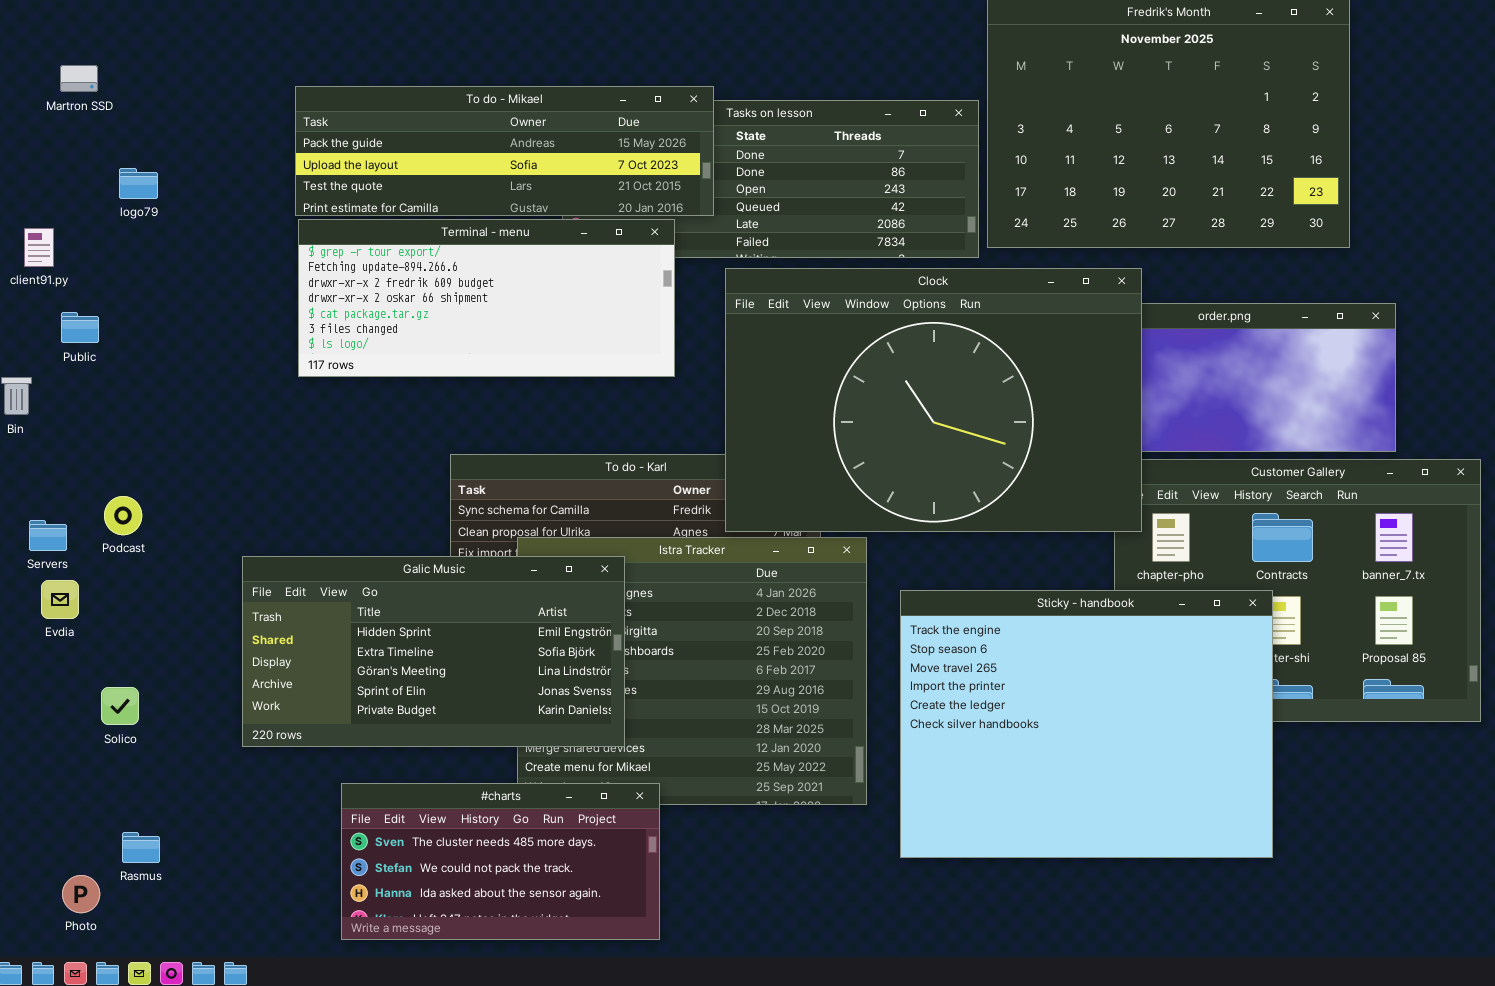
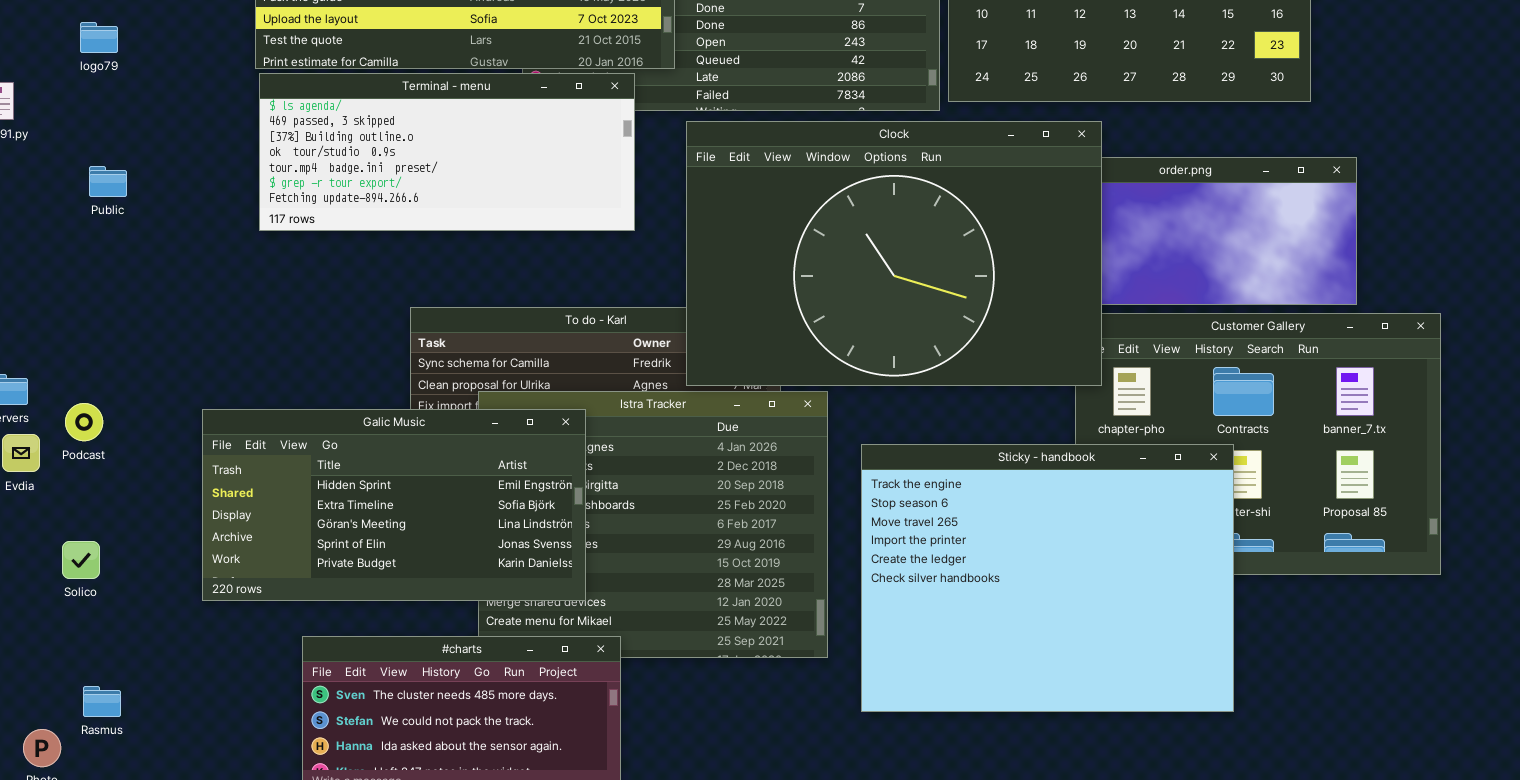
Terminal - menu: [298,219,675,377] -> [259,73,635,231], scrolled up 5 rows
Public: [61,312,99,343] -> [89,166,127,197], moved
Podcast: [104,496,142,535] -> [65,403,103,441], moved

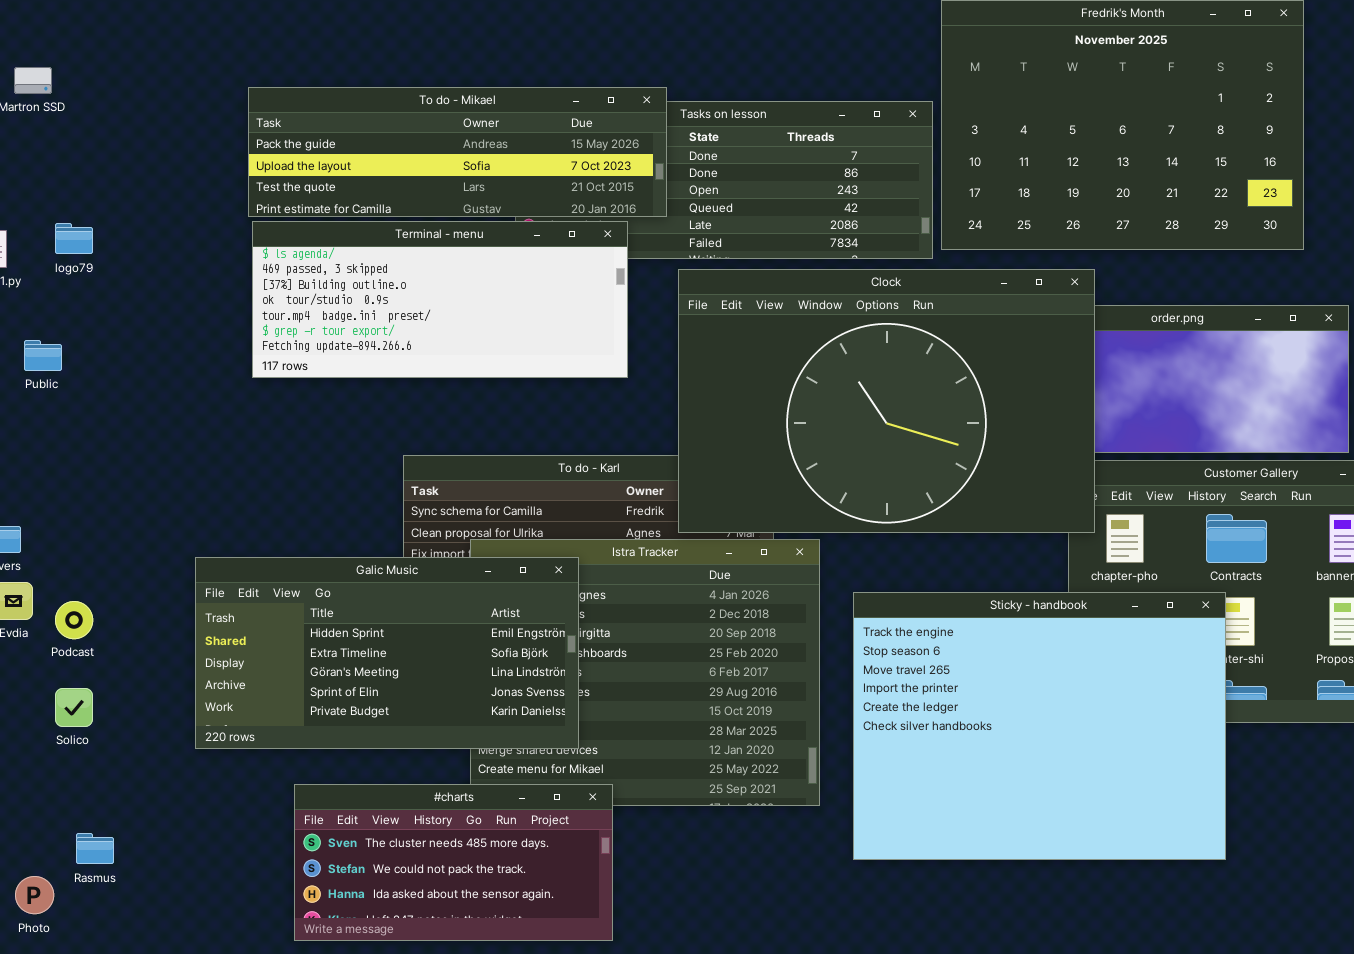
logo79: [80,22,118,53] -> [55,223,93,254], moved
Public: [89,166,127,197] -> [24,340,62,371], moved
Podcast: [65,403,103,441] -> [55,601,93,639], moved

